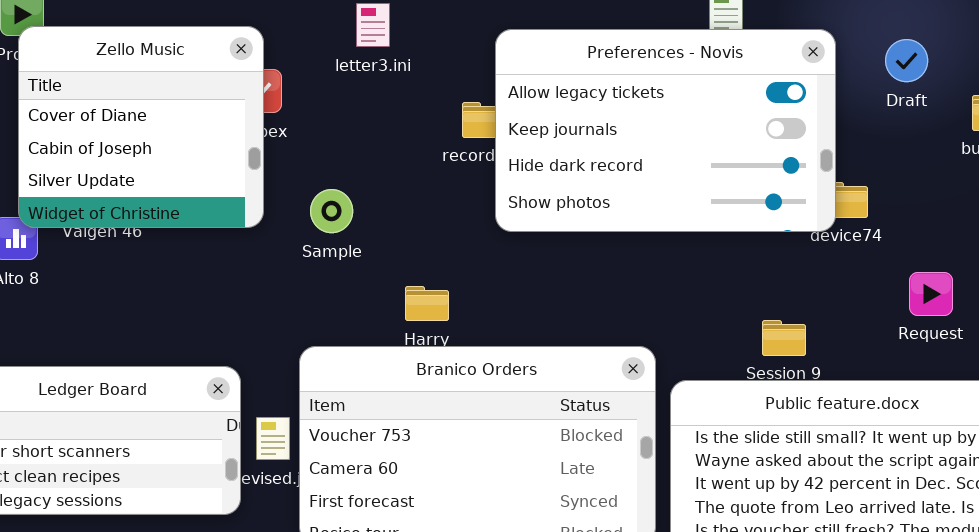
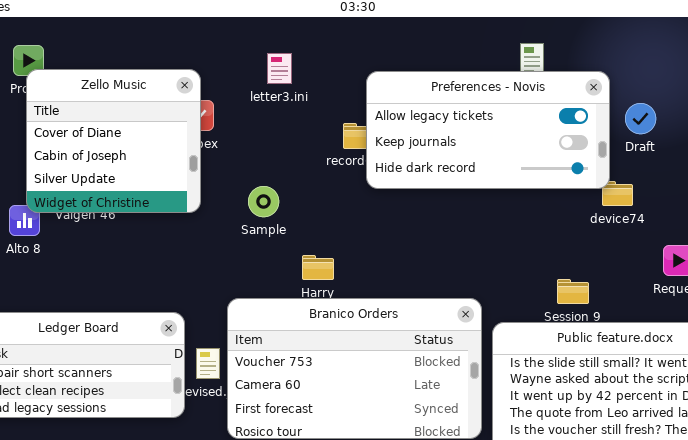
Preferences - Novis: [495,29,836,232] -> [366,71,610,189], resized
Draft: [885,39,928,82] -> [625,103,656,134], moved
Sample: [310,189,353,233] -> [248,186,279,217], moved

